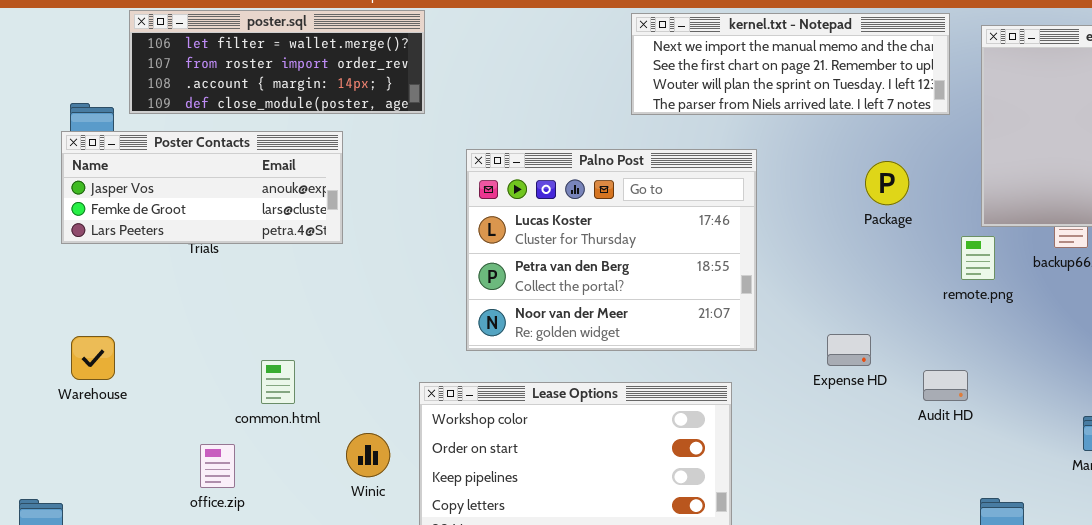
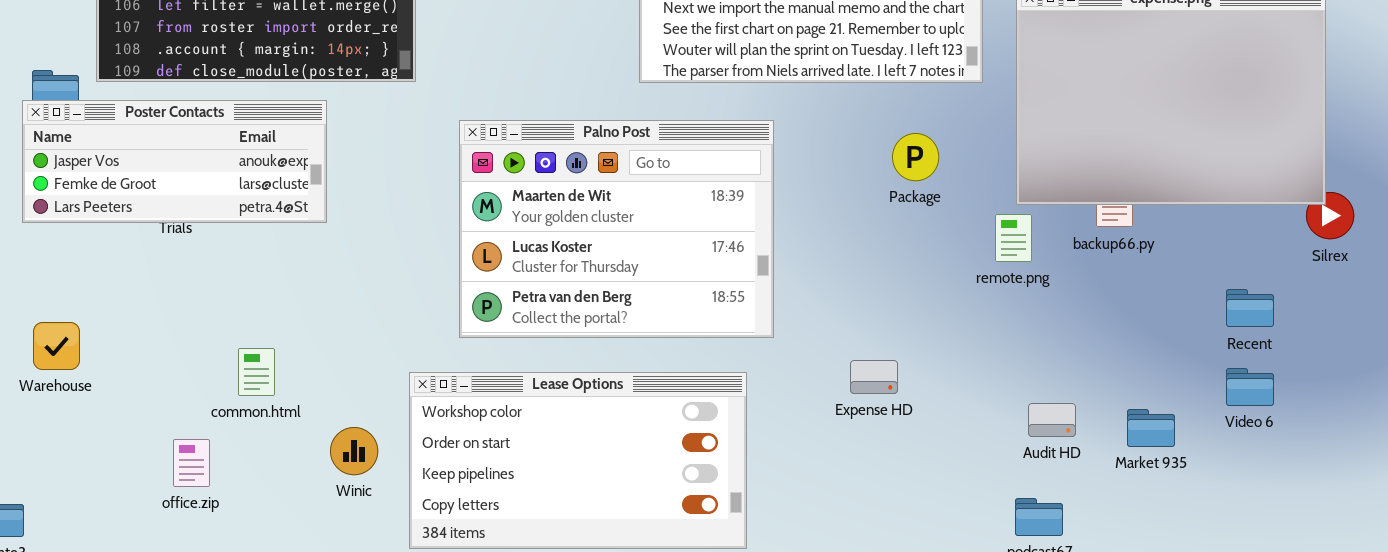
Palno Post: [466,149,757,351] -> [459,120,774,338], scrolled up 1 row
Expense HD: [827,334,871,366] -> [850,360,898,394], moved
Audit HD: [923,370,968,401] -> [1028,403,1076,437], moved

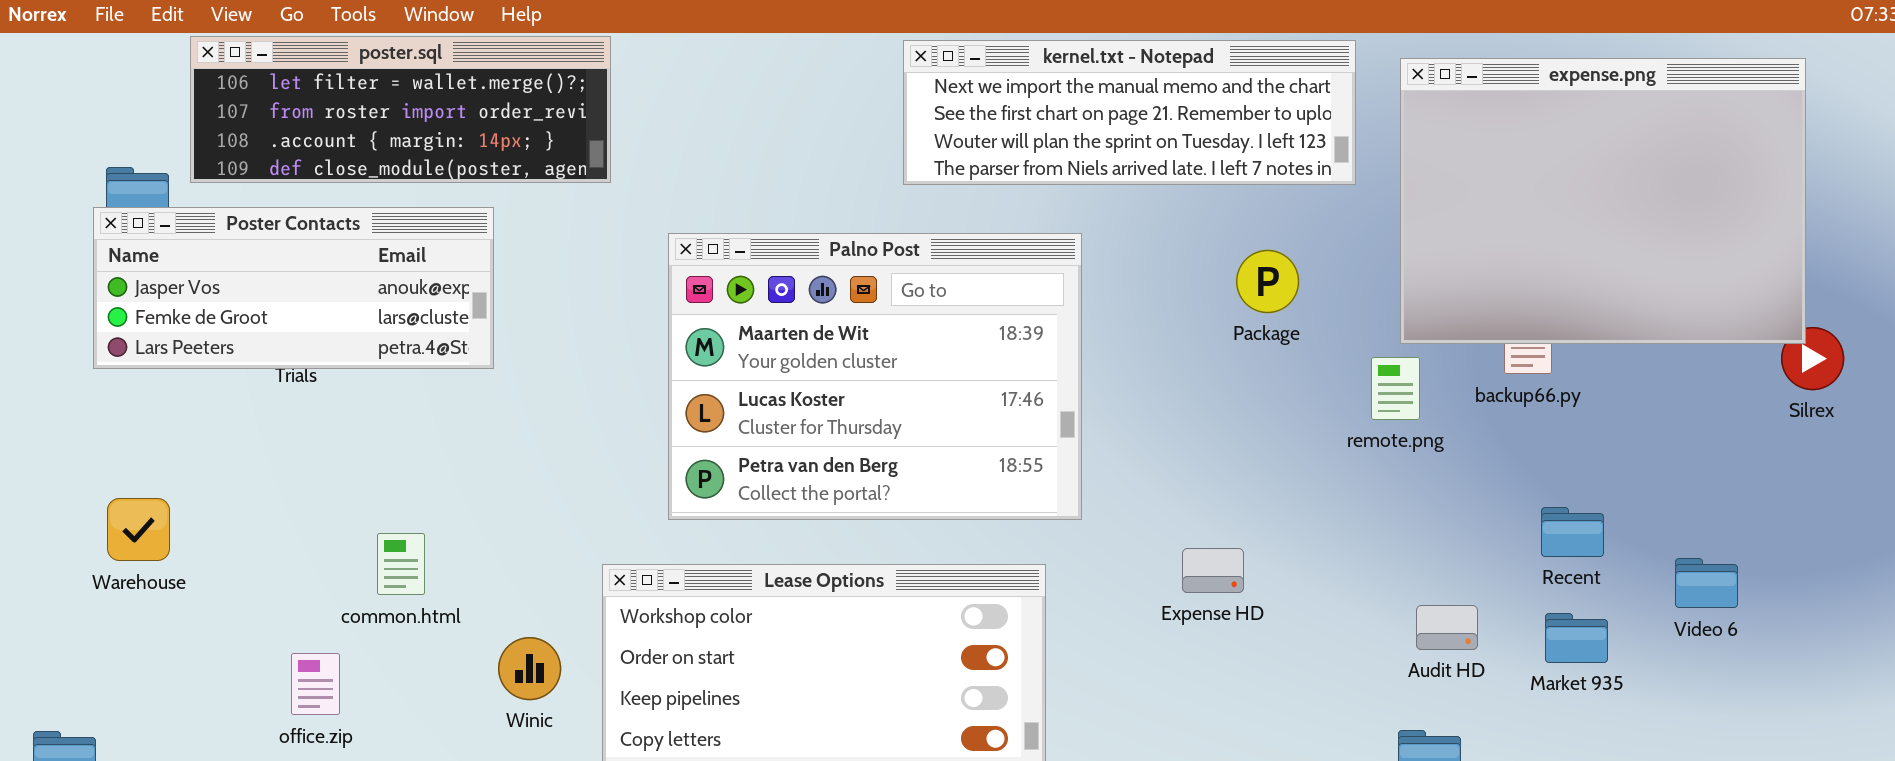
Recent: [1226,289,1274,327] -> [1541,507,1604,557], moved

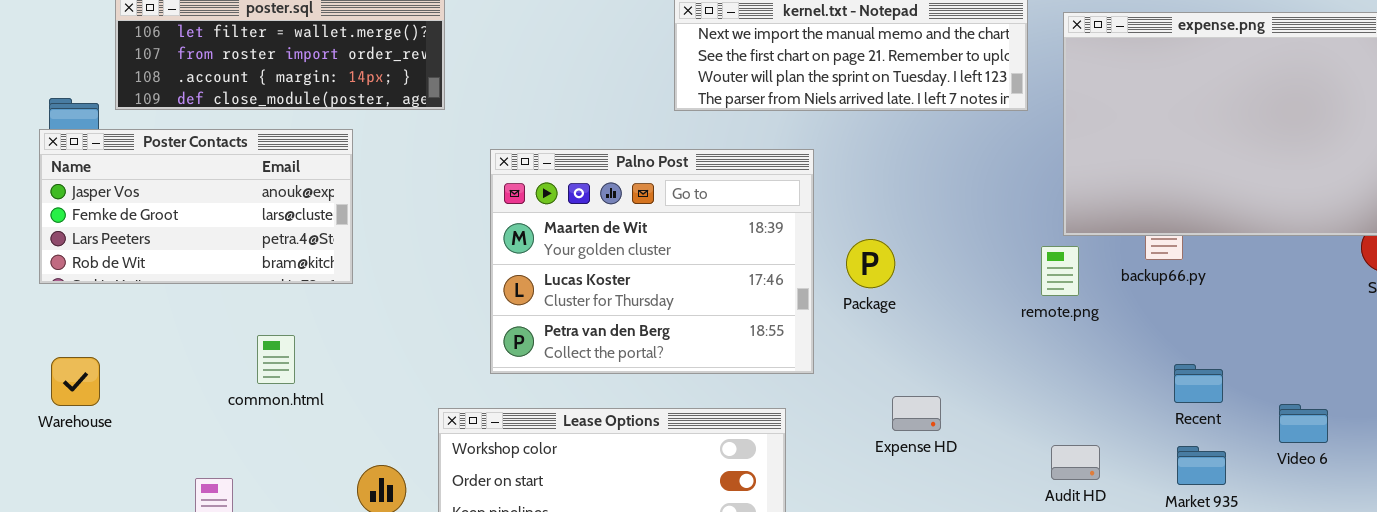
Poster Contacts: [93,207,494,369] -> [39,129,353,284], resized
Package: [1236,250,1299,313] -> [846,239,895,288], moved
common.html: [377,533,425,595] -> [257,335,295,384], moved
Audit HD: [1416,605,1478,650] -> [1051,445,1100,480], moved

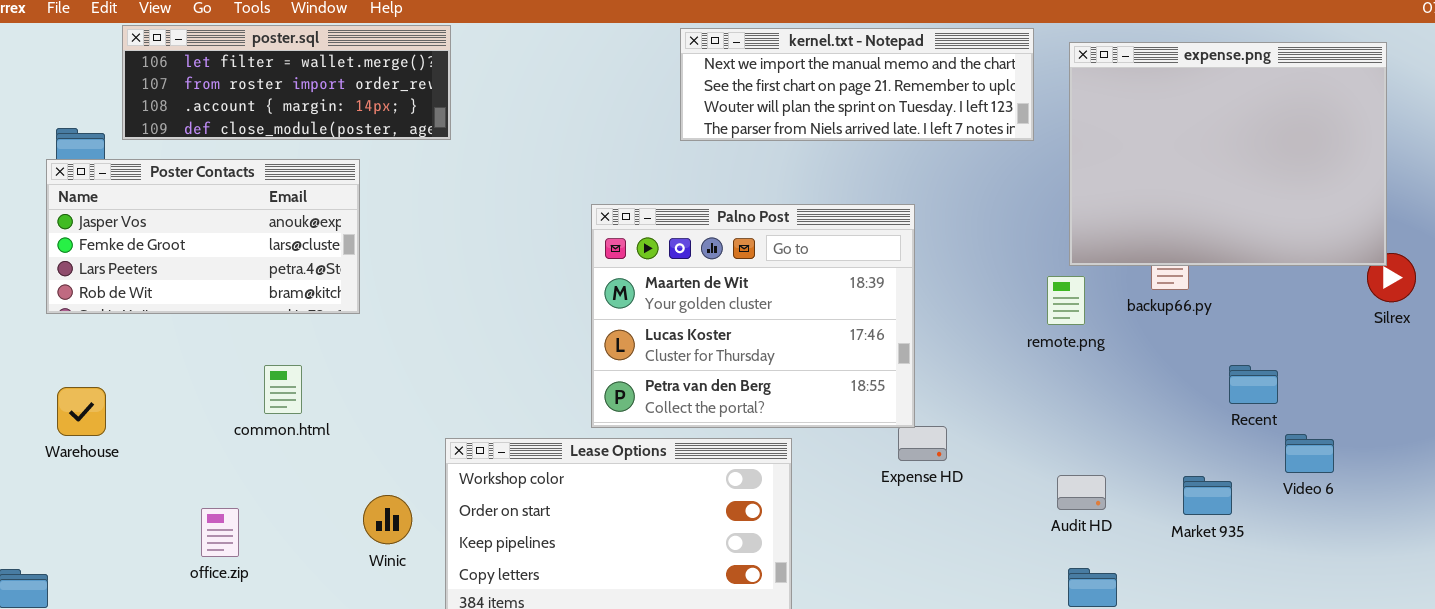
Palno Post: [490,149,814,374] -> [591,204,915,428], moved
Recent: [1174,364,1223,403] -> [1229,365,1278,404], moved

